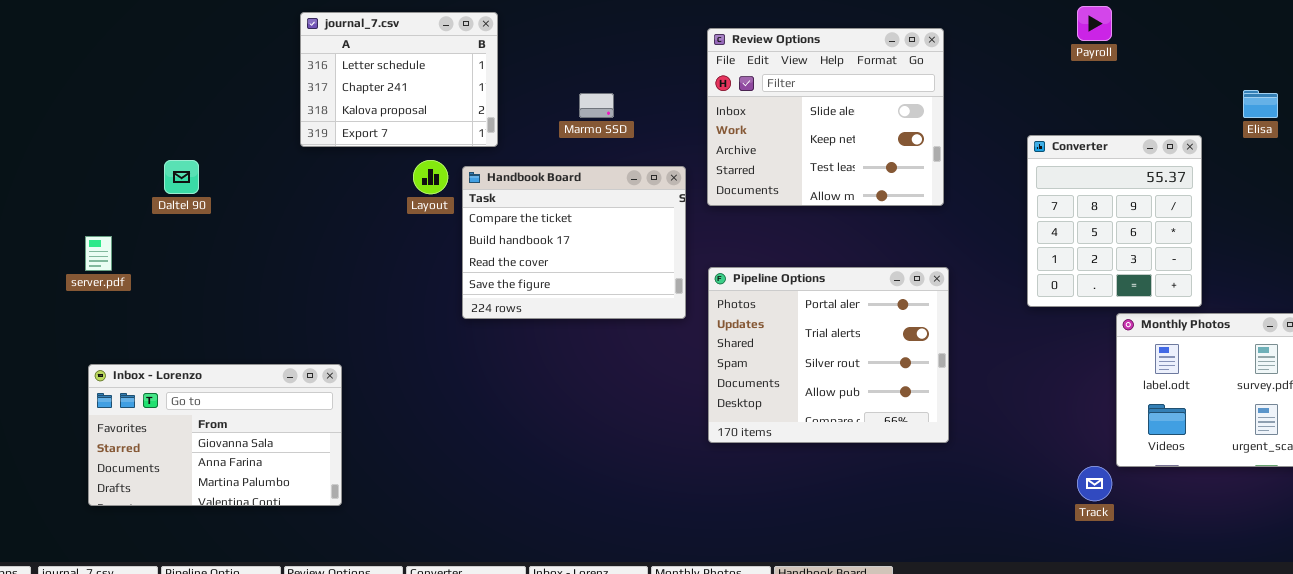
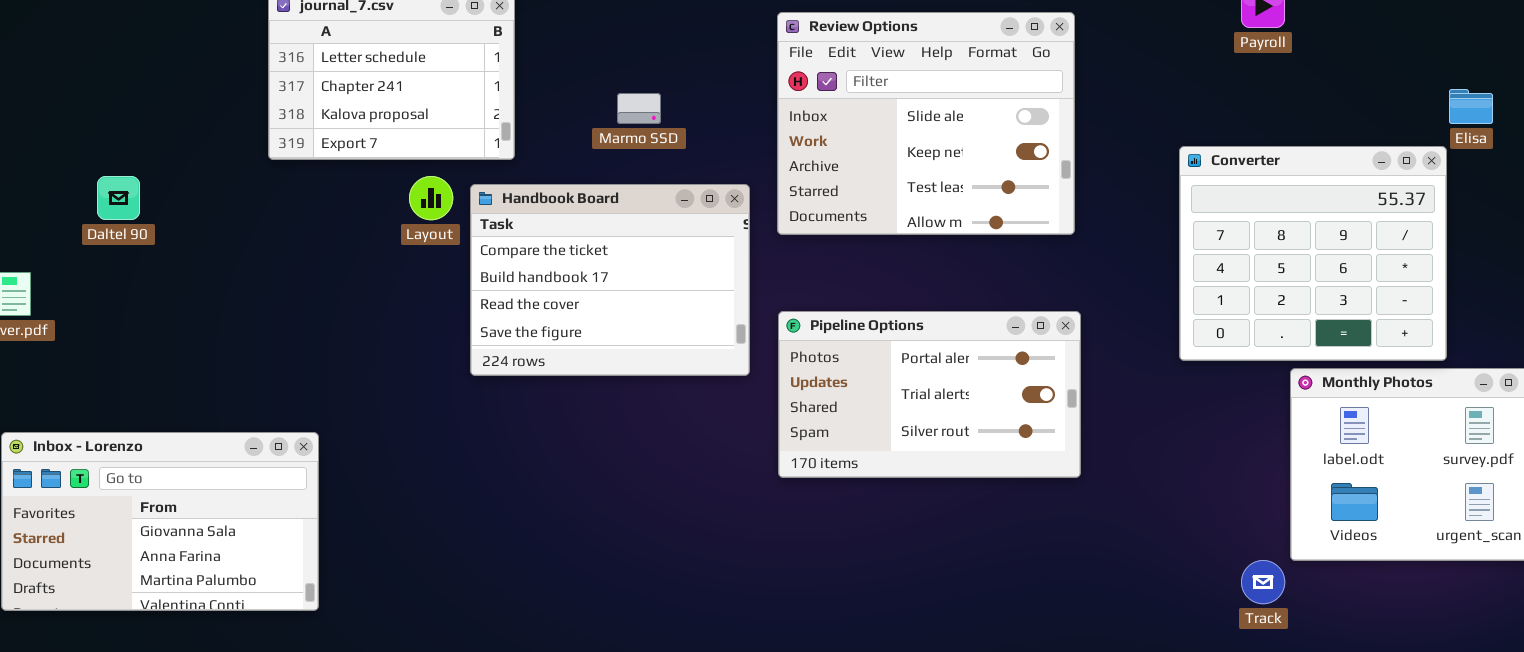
Converter: [1027,135,1202,307] -> [1179,146,1447,361], resized
Pipeline Options: [708,267,949,443] -> [778,311,1081,478], resized

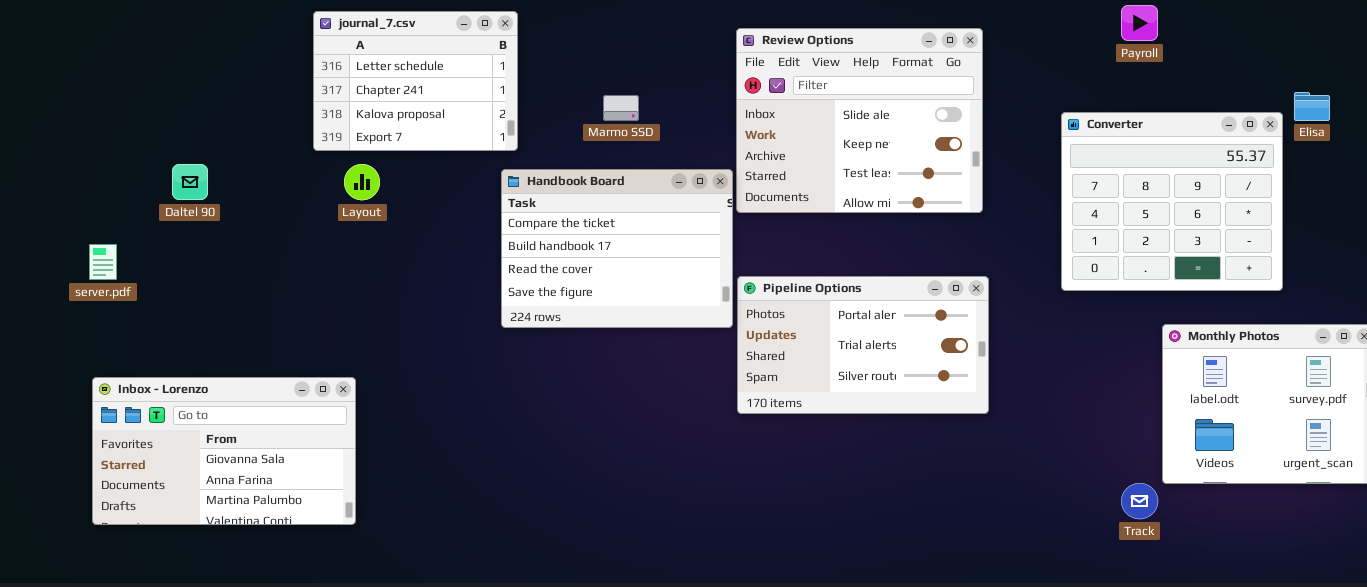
Converter: [1179,146,1447,361] -> [1061,112,1283,291], moved
Layout: [409,176,453,220] -> [344,164,380,200], moved
Handbook Board: [470,184,750,376] -> [501,169,733,328], moved

